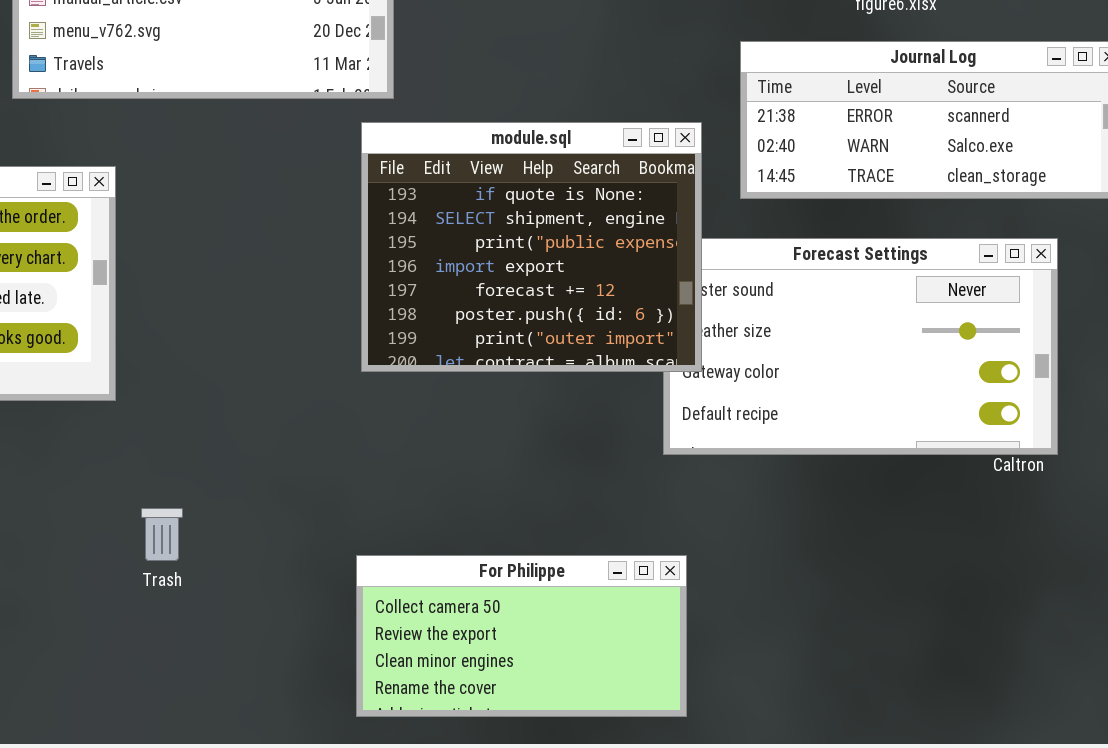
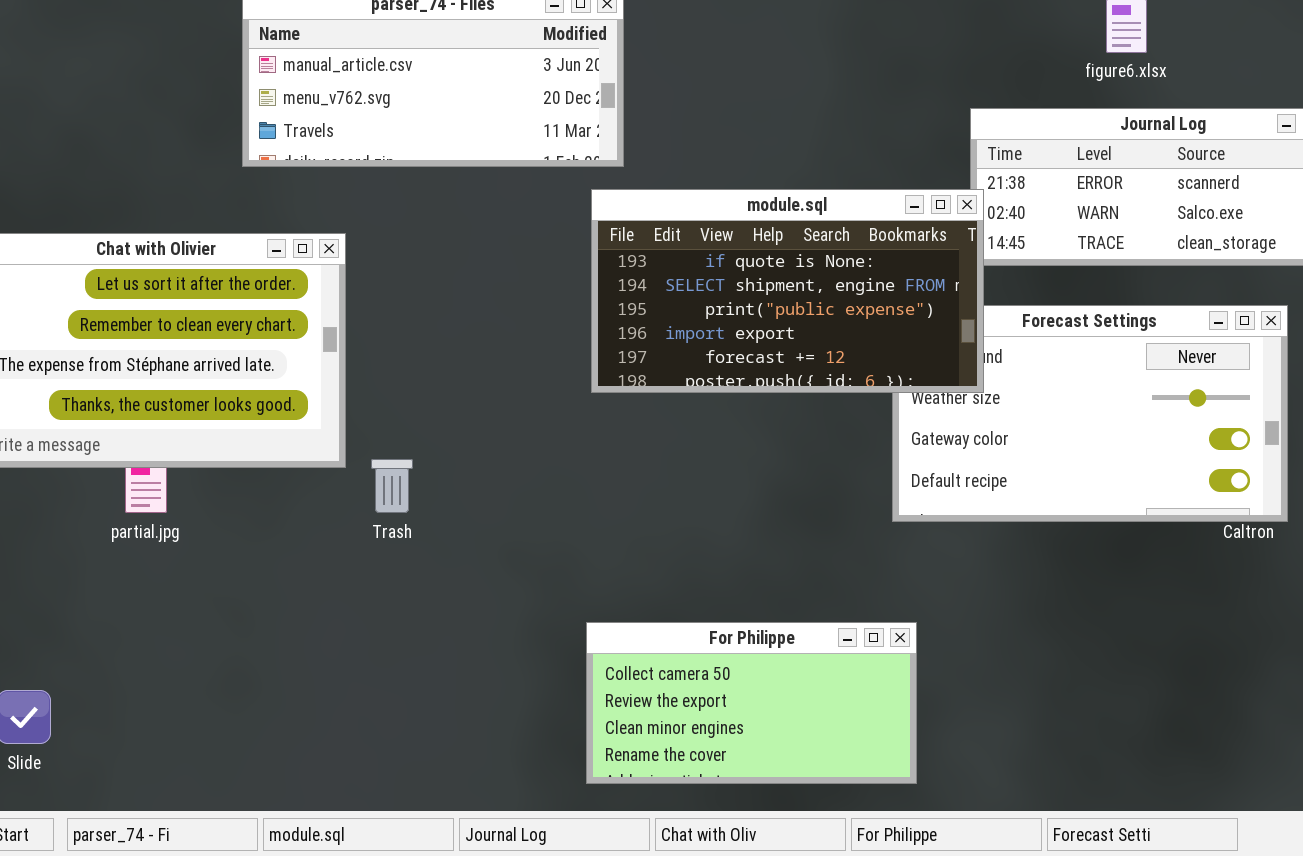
module.sql: [361,122,702,372] -> [591,189,984,393], resized
Trash: [141,508,183,561] -> [371,459,413,513], moved

